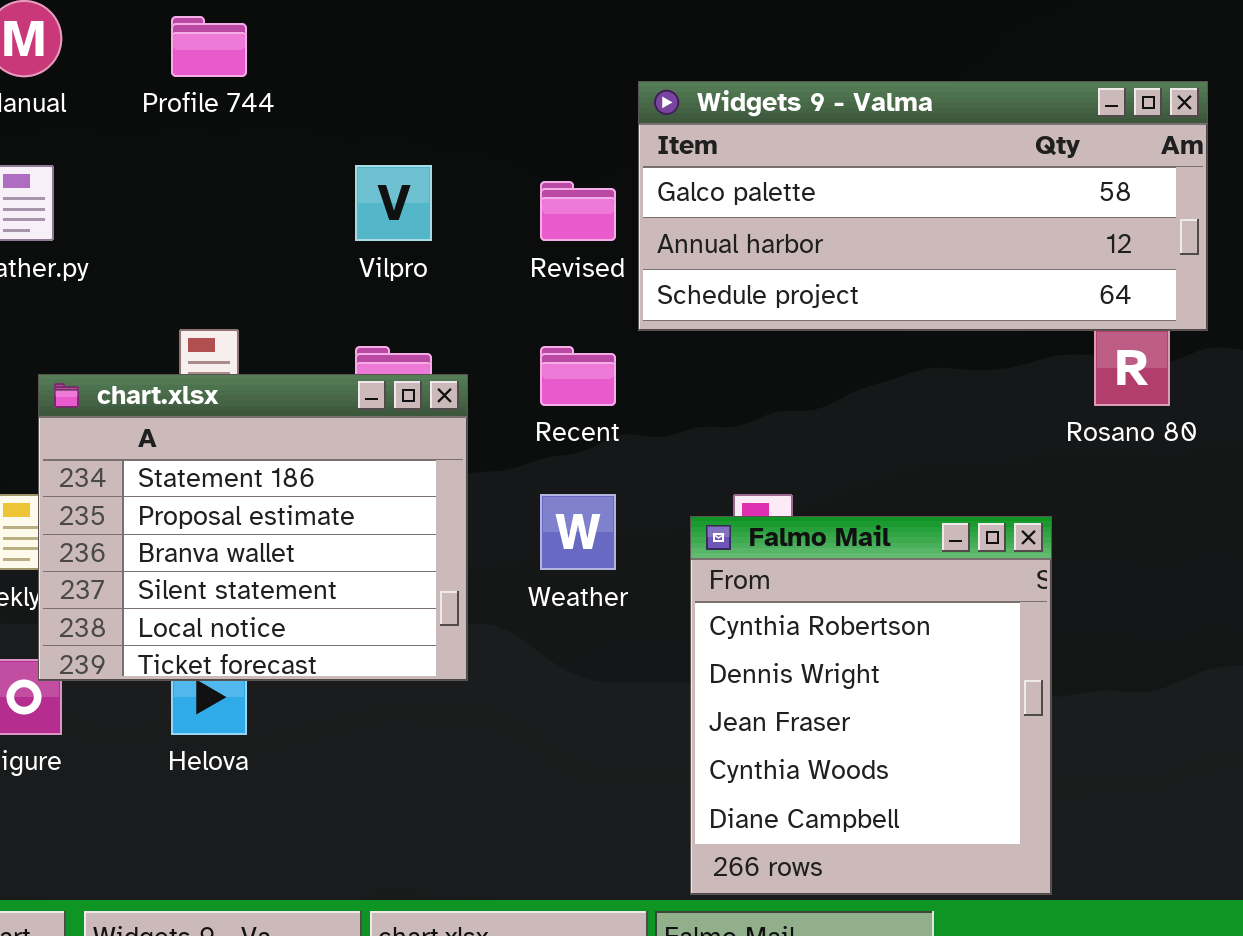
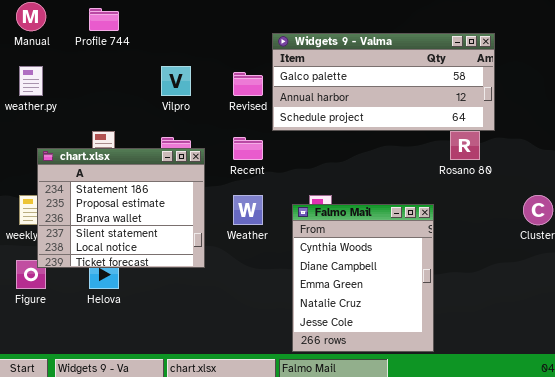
Falmo Mail: [690,516,1052,895] -> [292,204,434,352], scrolled down 3 rows

